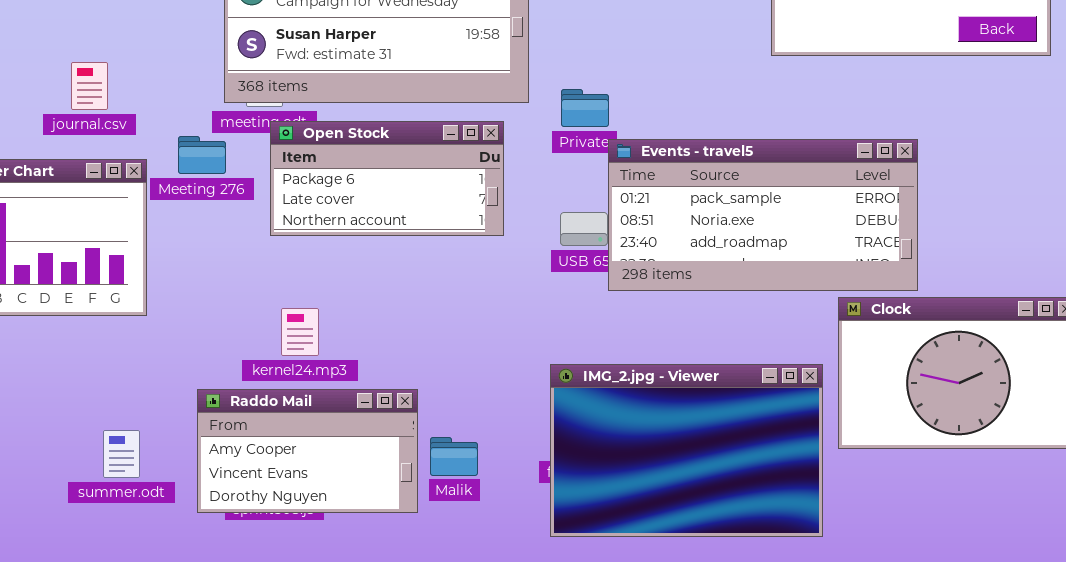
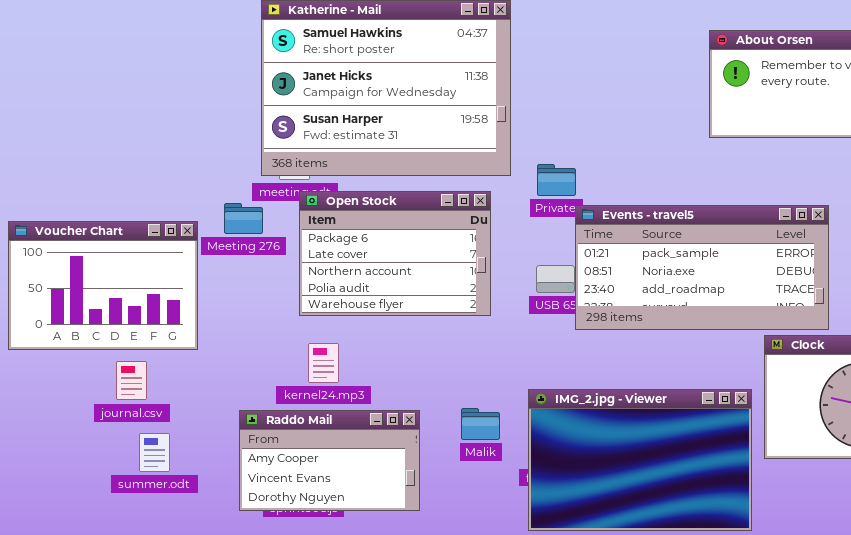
journal.csv: [71,62,108,110] -> [116,361,147,400], moved
Open Stock: [270,121,504,236] -> [299,191,491,316], resized
summer.odt: [103,430,140,478] -> [139,433,170,472], moved
Malik: [430,437,478,476] -> [461,408,500,440], moved

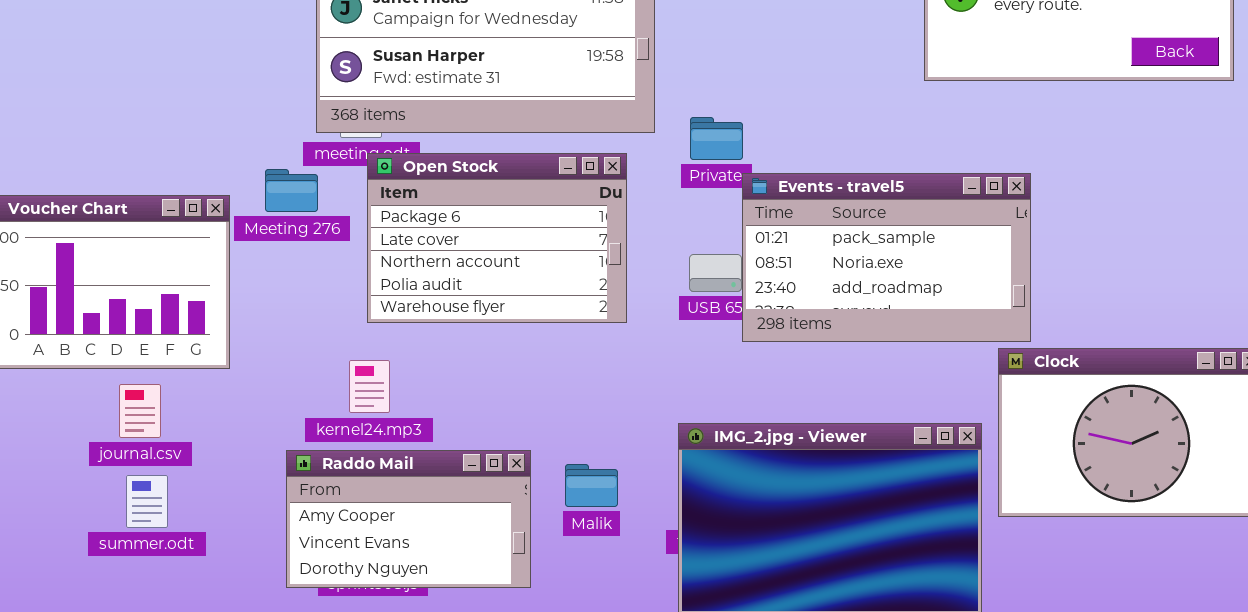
Events - travel5: [575,205,829,330] -> [742,173,1031,342], resized
kernel24.mp3: [308,343,339,383] -> [349,360,390,413], moved
Malik: [461,408,500,440] -> [565,464,618,507], moved
summer.odt: [139,433,170,472] -> [126,475,168,528], moved

